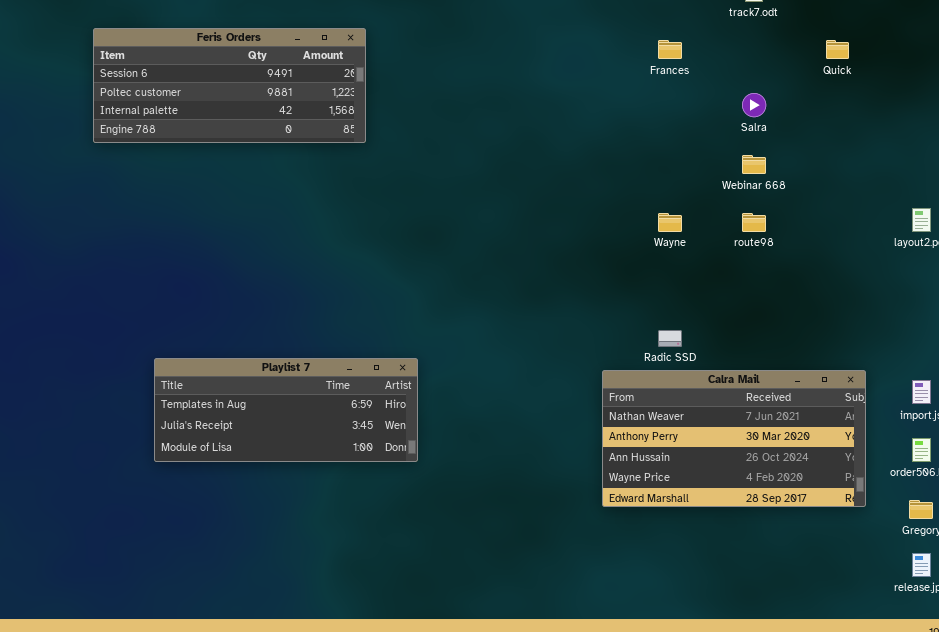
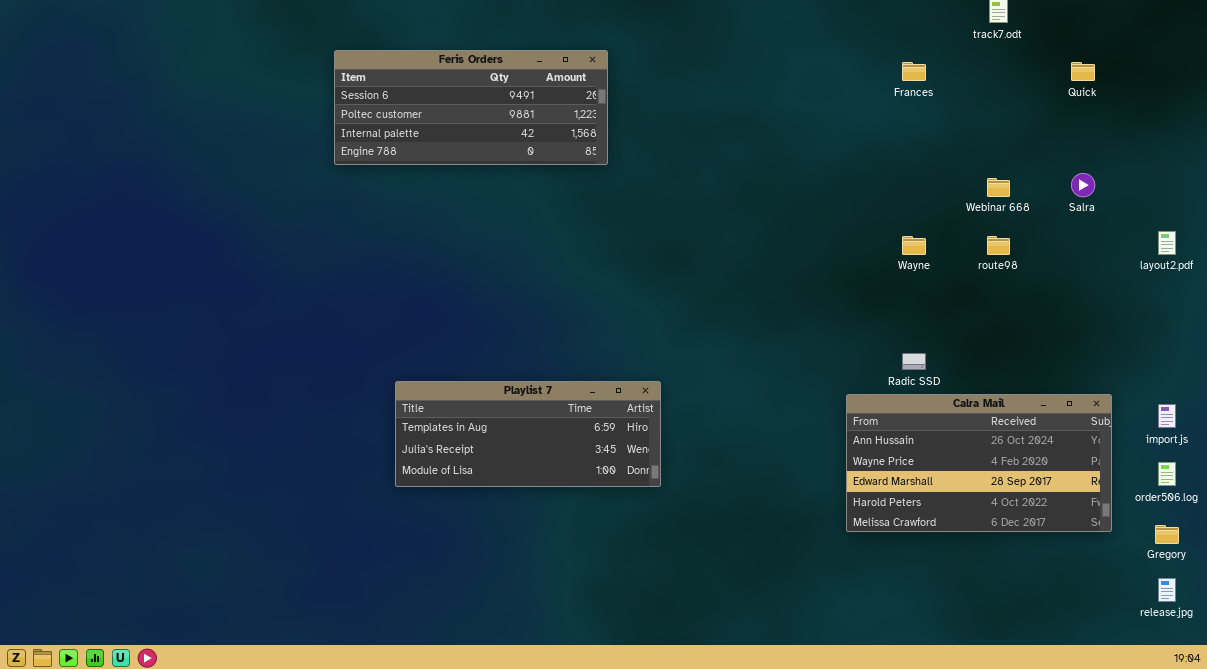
Salra: [742,93,766,117] -> [1071,173,1095,197], moved
Calra Mail: [602,370,866,507] -> [846,394,1112,532], scrolled down 2 rows

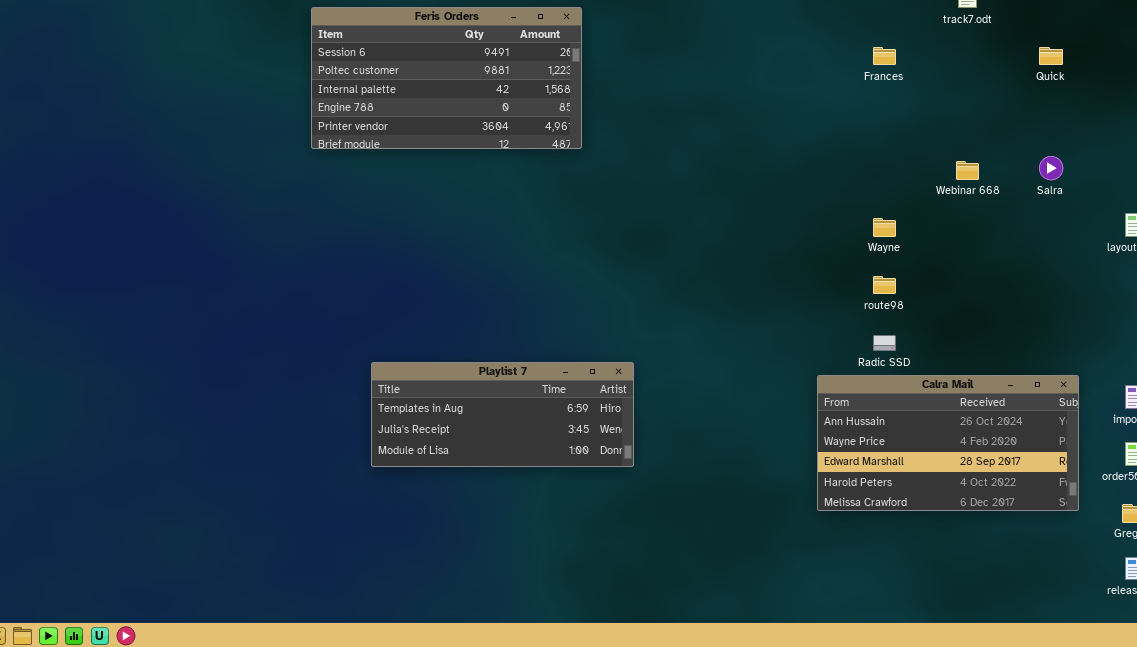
Feris Orders: [334,50,608,165] -> [311,7,582,149], resized
route98: [987,236,1010,255] -> [873,276,896,294], moved

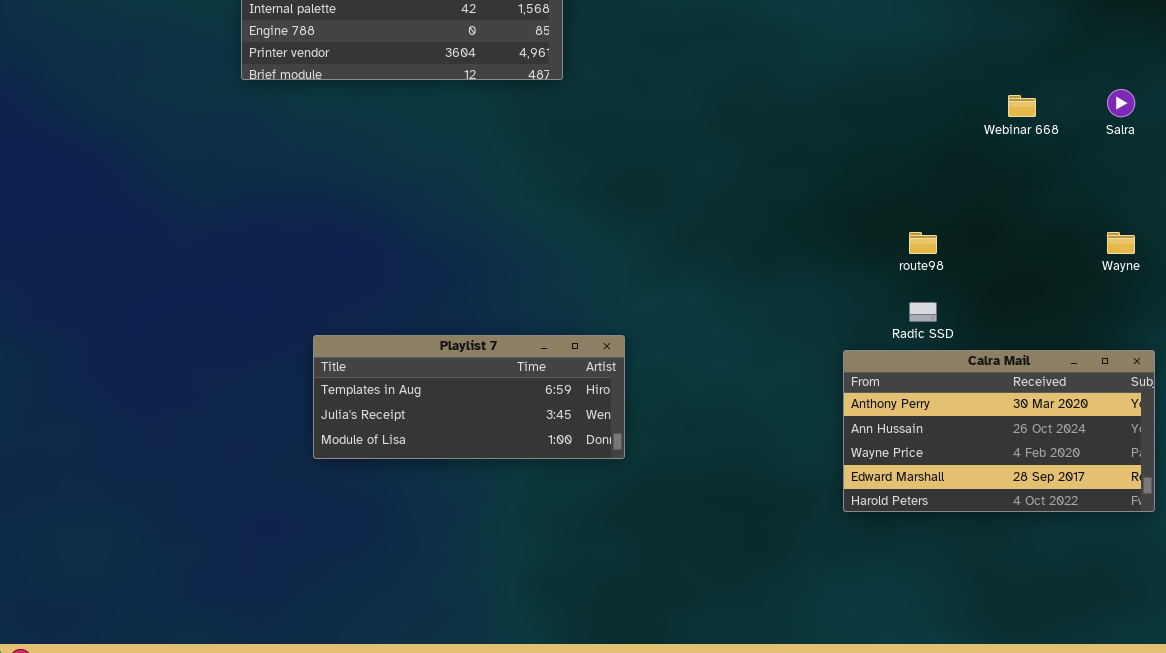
Wayne: [873,218,896,237] -> [1107,232,1135,254], moved
Calra Mail: [817,375,1079,511] -> [843,350,1155,512], scrolled up 1 row

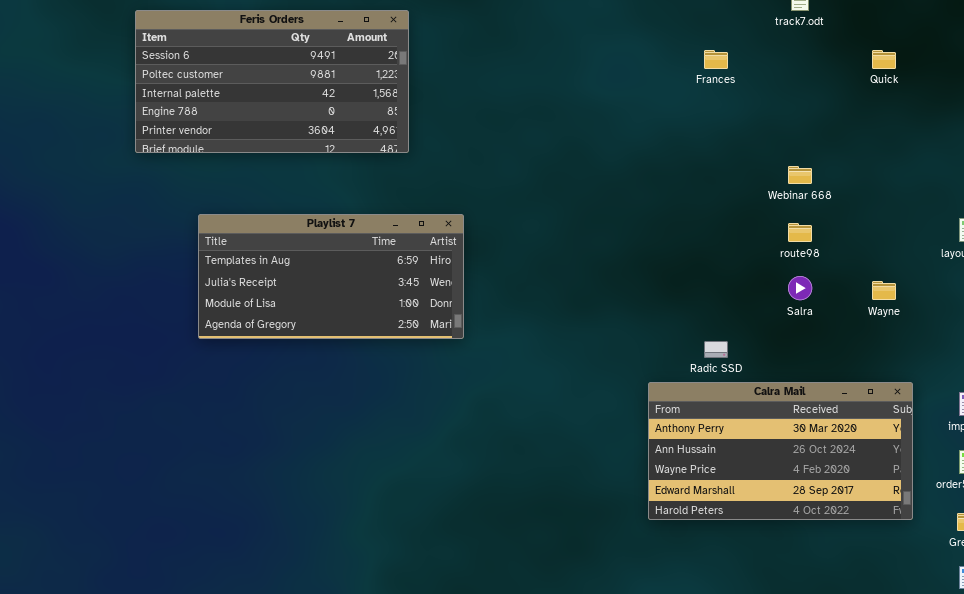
Salra: [1107,89,1135,117] -> [788,276,812,300], moved
route98: [909,232,937,254] -> [788,223,812,242], moved
Playlist 7: [313,335,625,459] -> [198,214,464,339], moved, resized

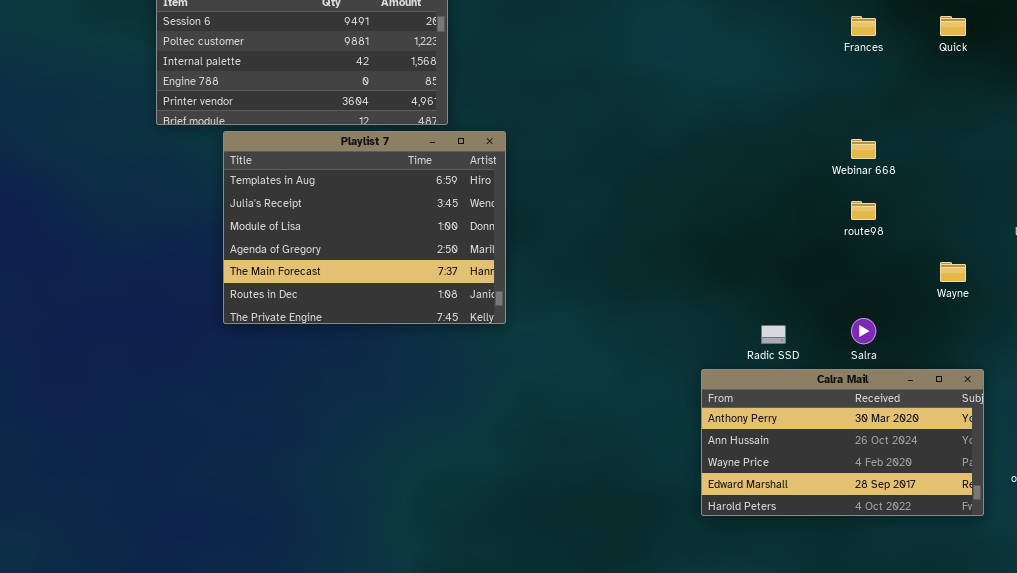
Frances: [704,50,728,69] -> [851,16,876,36], moved
Playlist 7: [198,214,464,339] -> [223,131,506,324], resized
Salra: [788,276,812,300] -> [851,318,876,344], moved

